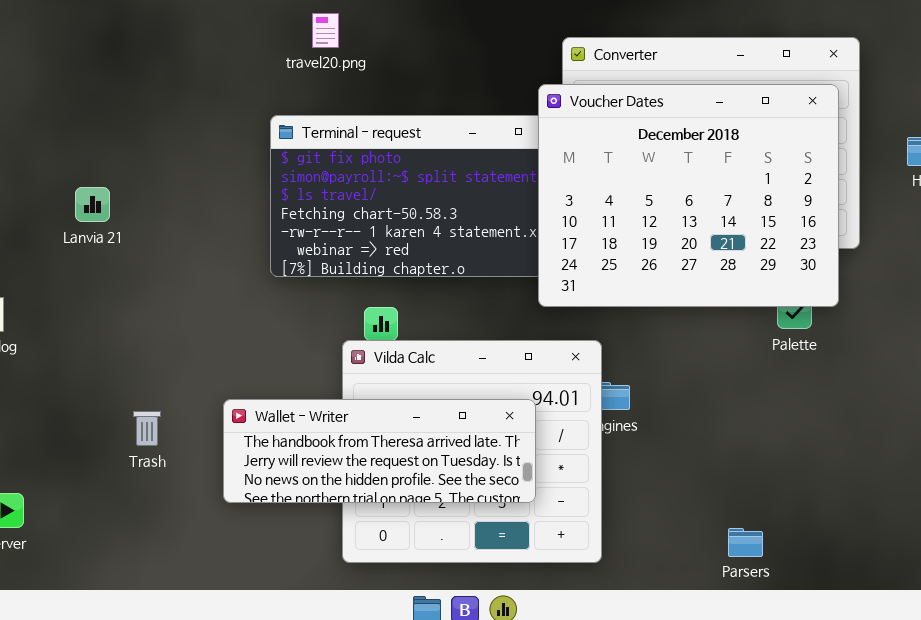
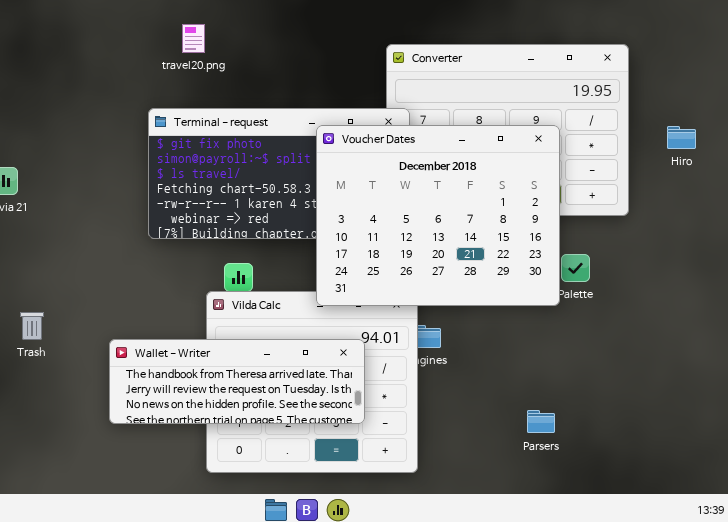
Voucher Dates: [538,84,839,307] -> [316,125,560,306], moved
Trash: [133,411,161,446] -> [20,312,44,340], moved
Parsers: [728,528,763,557] -> [527,410,555,433], moved

